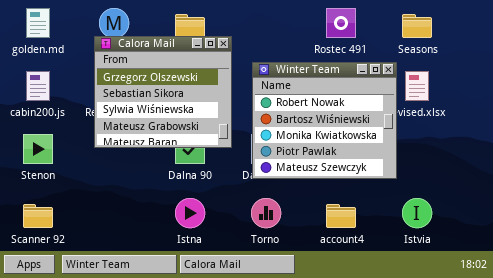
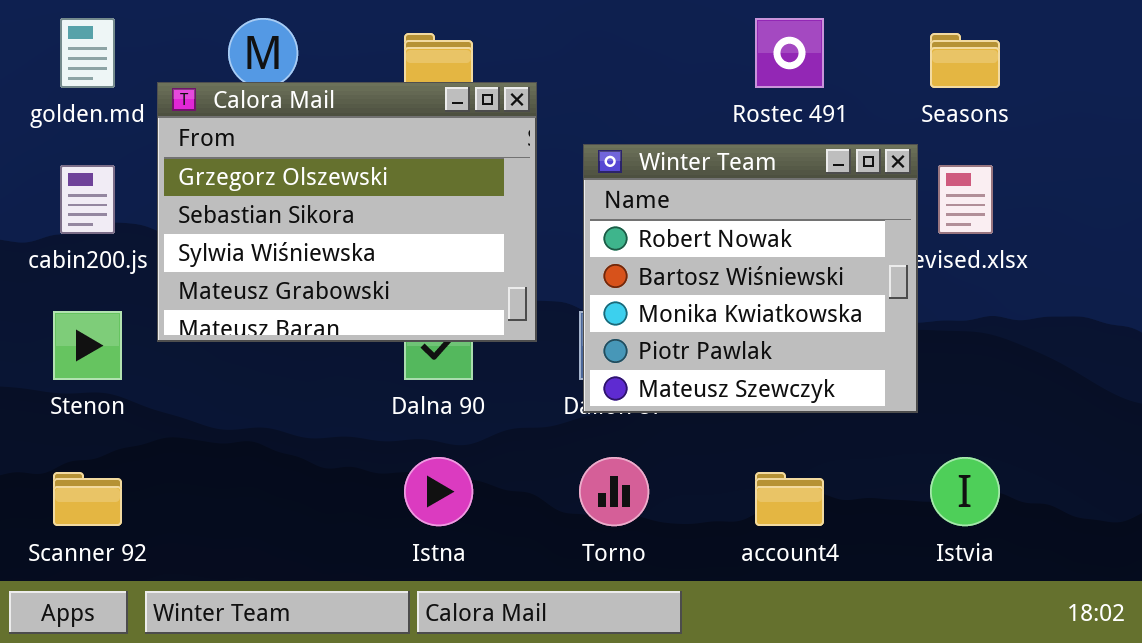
Calora Mail: [94,36,232,148] -> [157,82,537,342], resized

